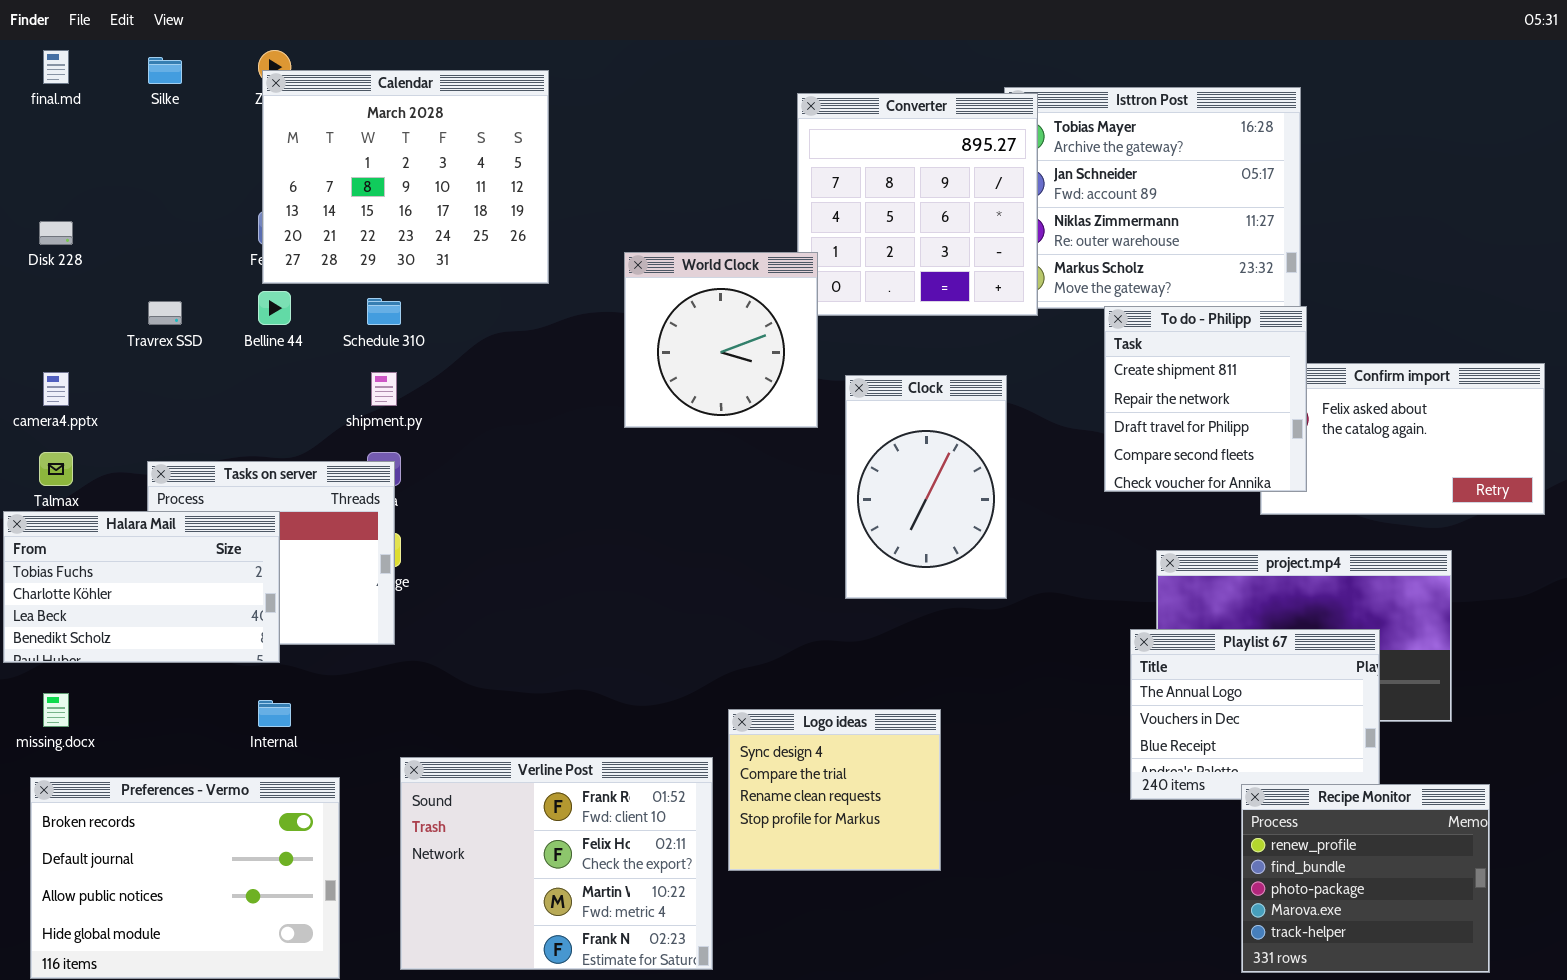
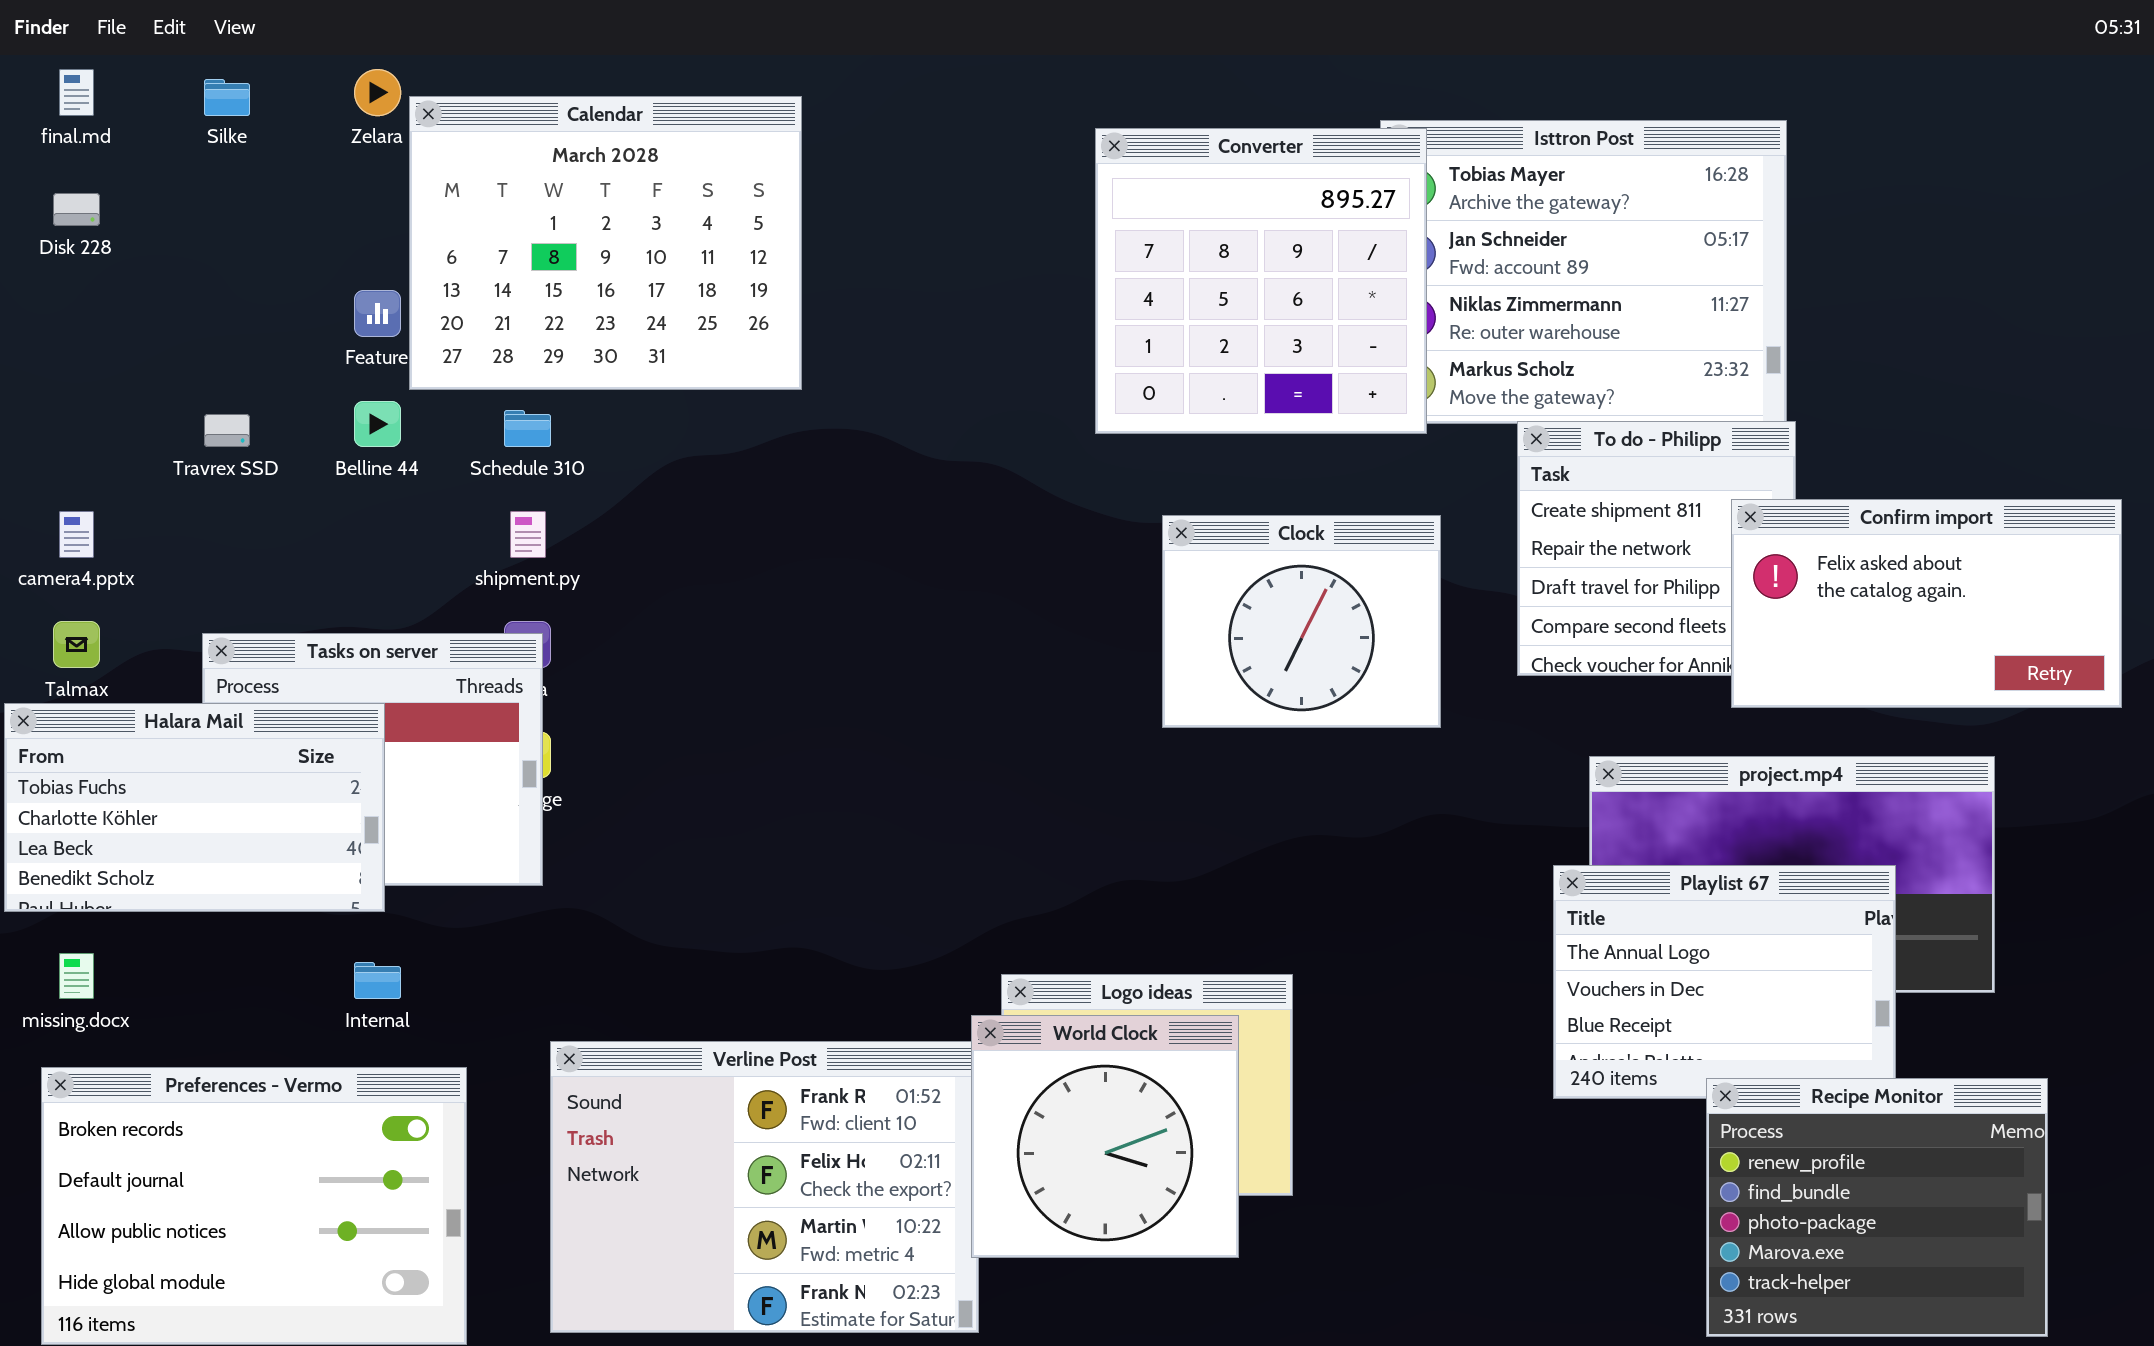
Calendar: [262,70,549,284] -> [409,96,802,390], moved
Disk 228: [39,221,73,245] -> [53,193,100,226], moved
World Clock: [624,252,818,428] -> [971,1015,1239,1258], moved
Confirm import: [1260,363,1545,515] -> [1731,499,2122,708], raised
Clock: [845,375,1007,599] -> [1162,515,1441,728], resized

